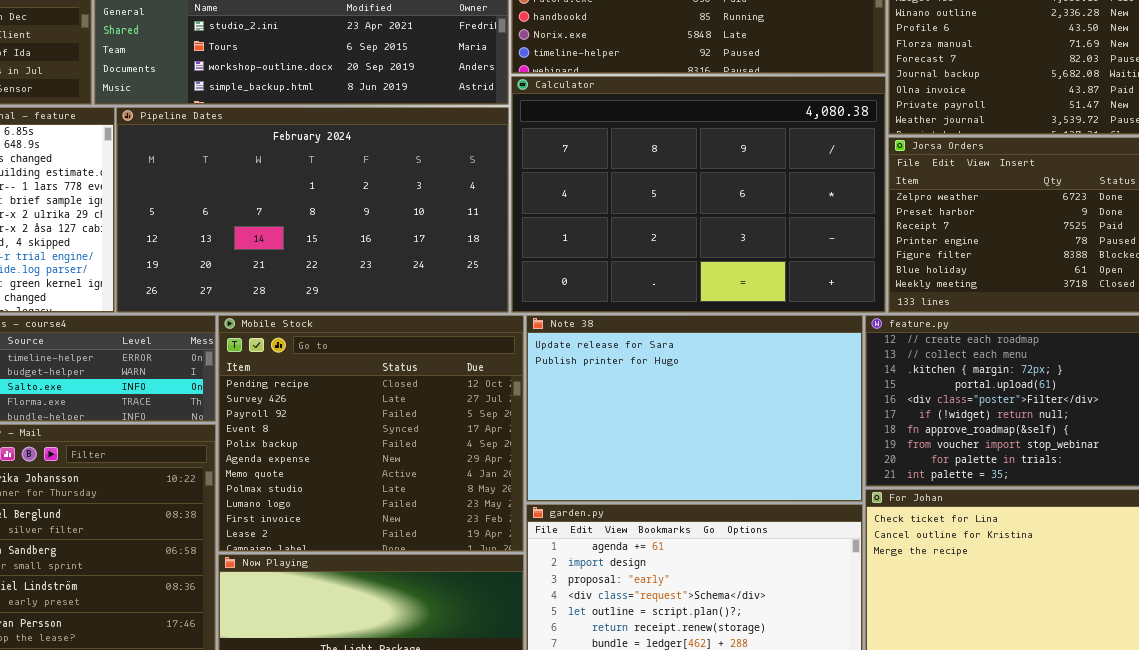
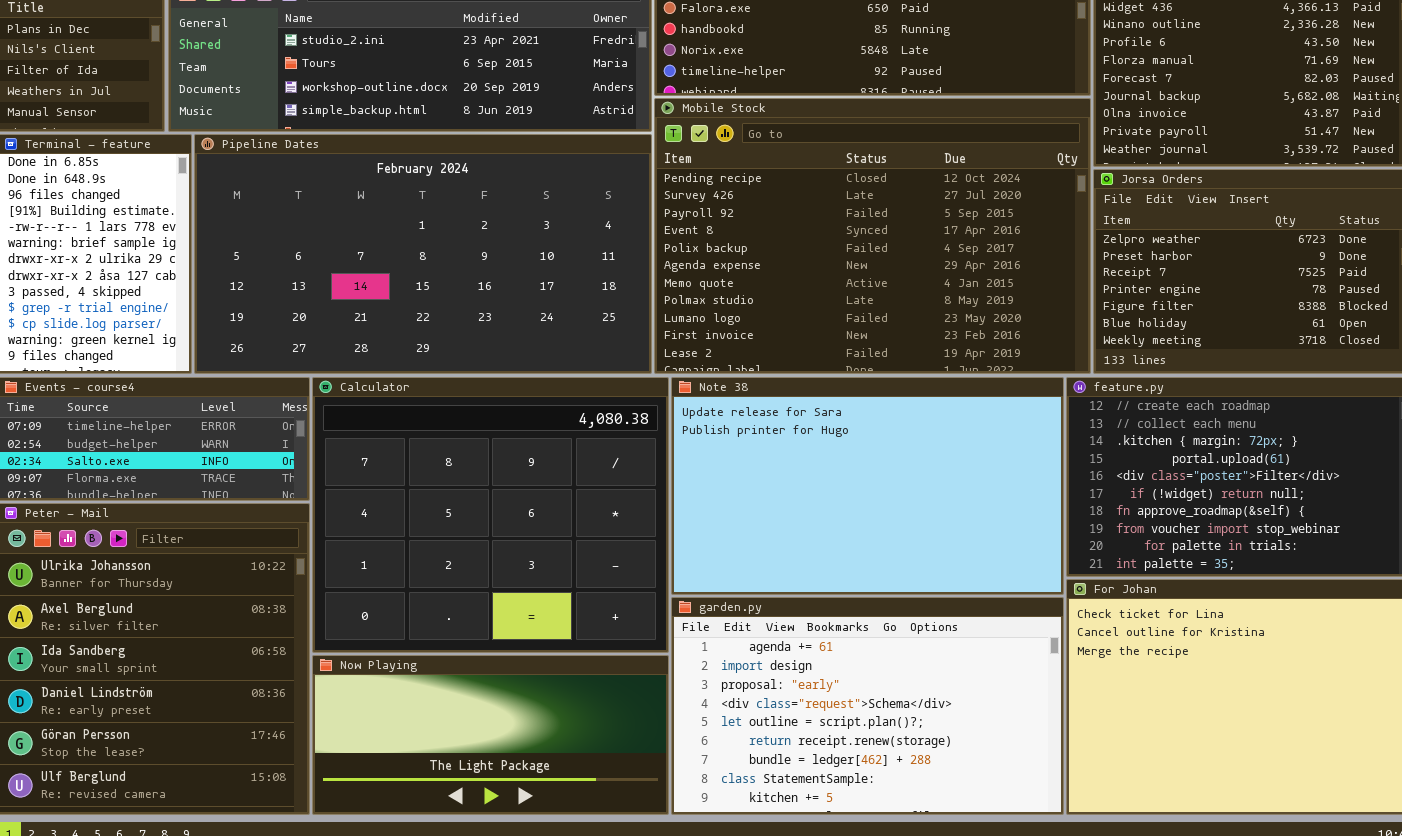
Calculator: [511,76,886,313] -> [312,377,669,653], moved, resized
Mobile Stock: [218,315,524,552] -> [654,98,1091,374], moved, resized

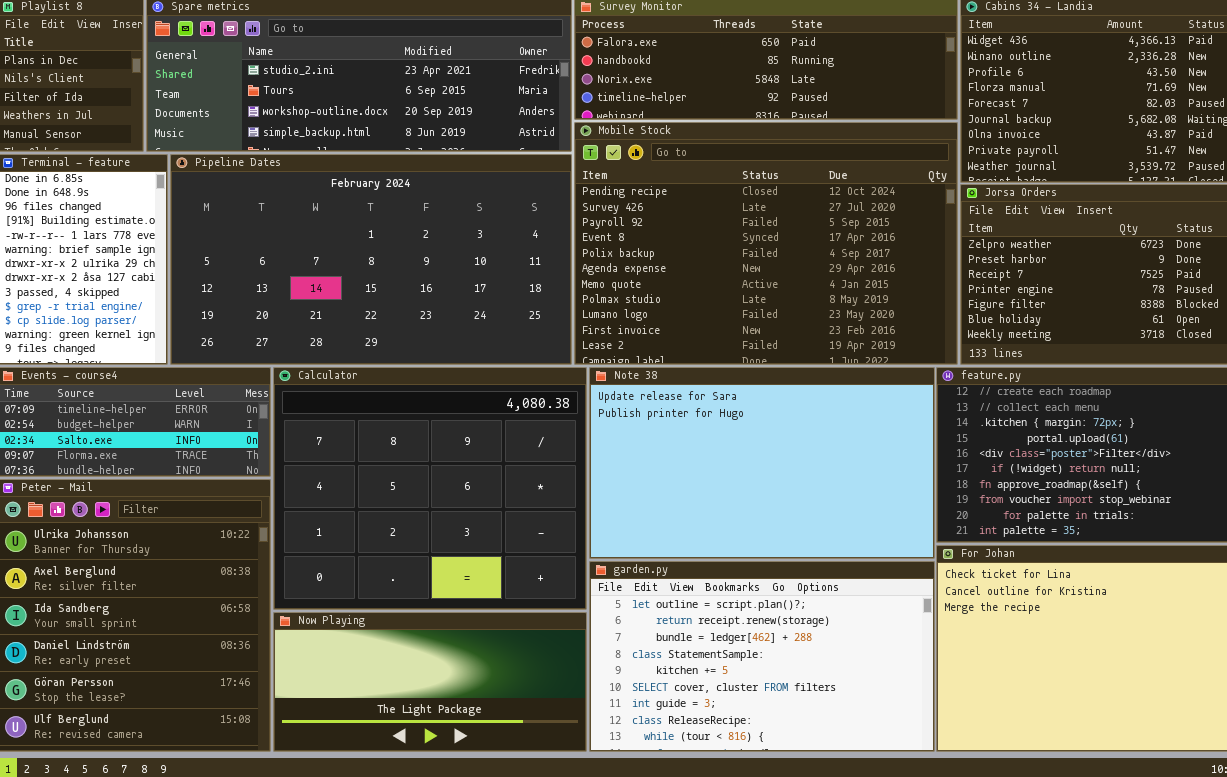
garden.py: [671,597,1064,815] -> [589,561,935,752], scrolled down 4 rows

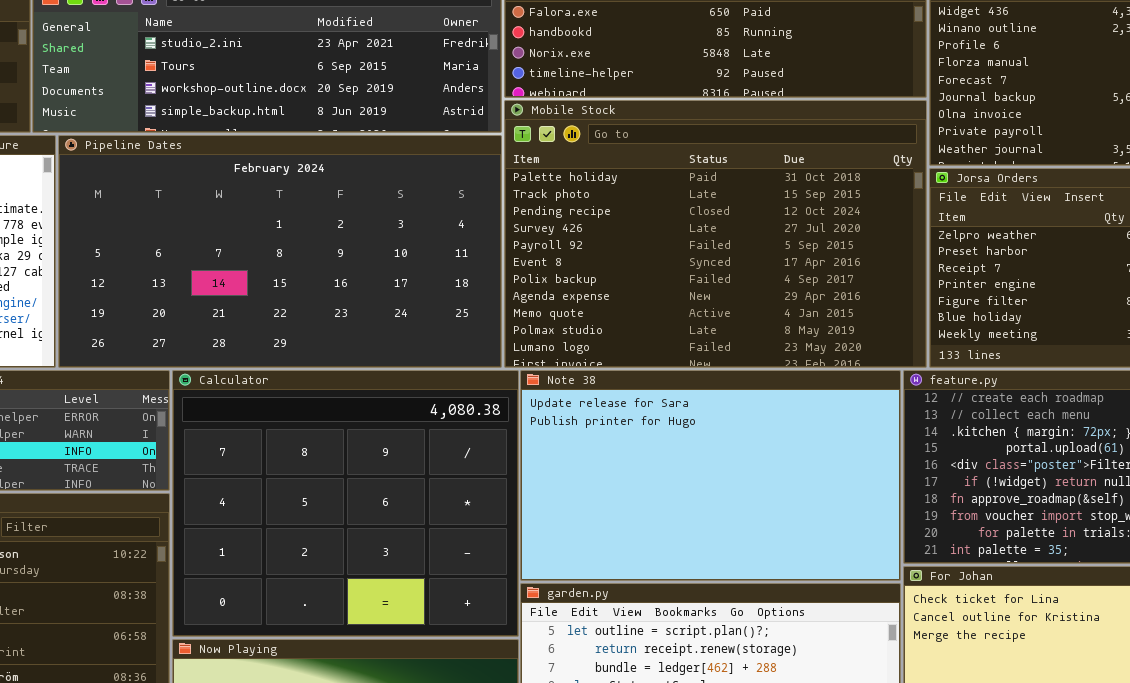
Mobile Stock: [574,122,958,365] -> [504,100,927,368], scrolled up 2 rows

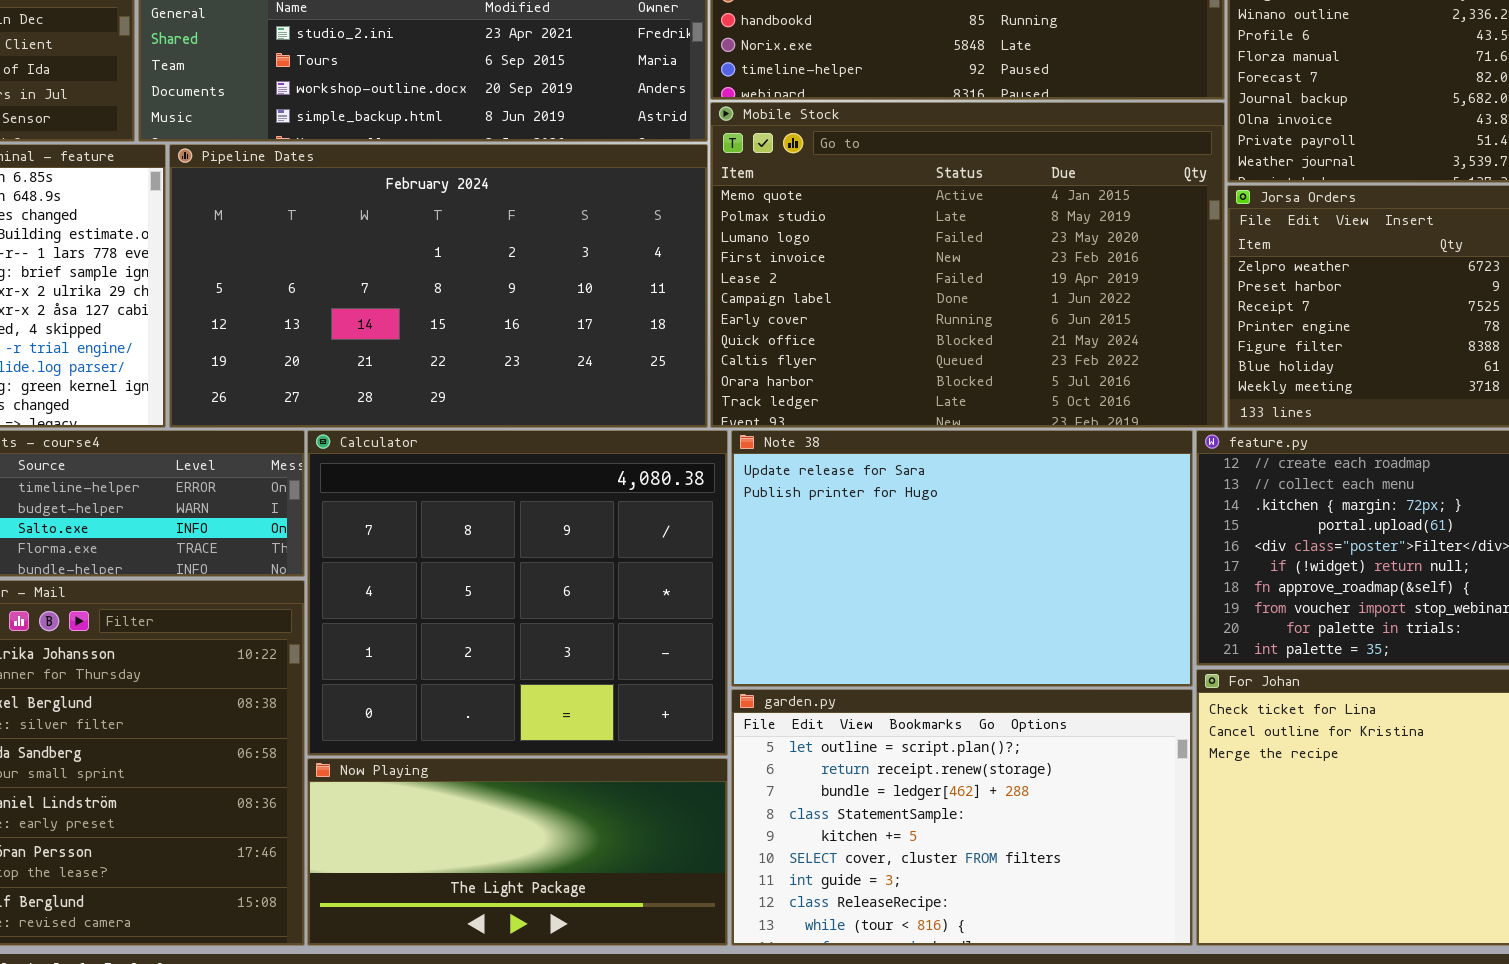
Mobile Stock: [504,100,927,368] -> [710,102,1225,428], scrolled down 8 rows

